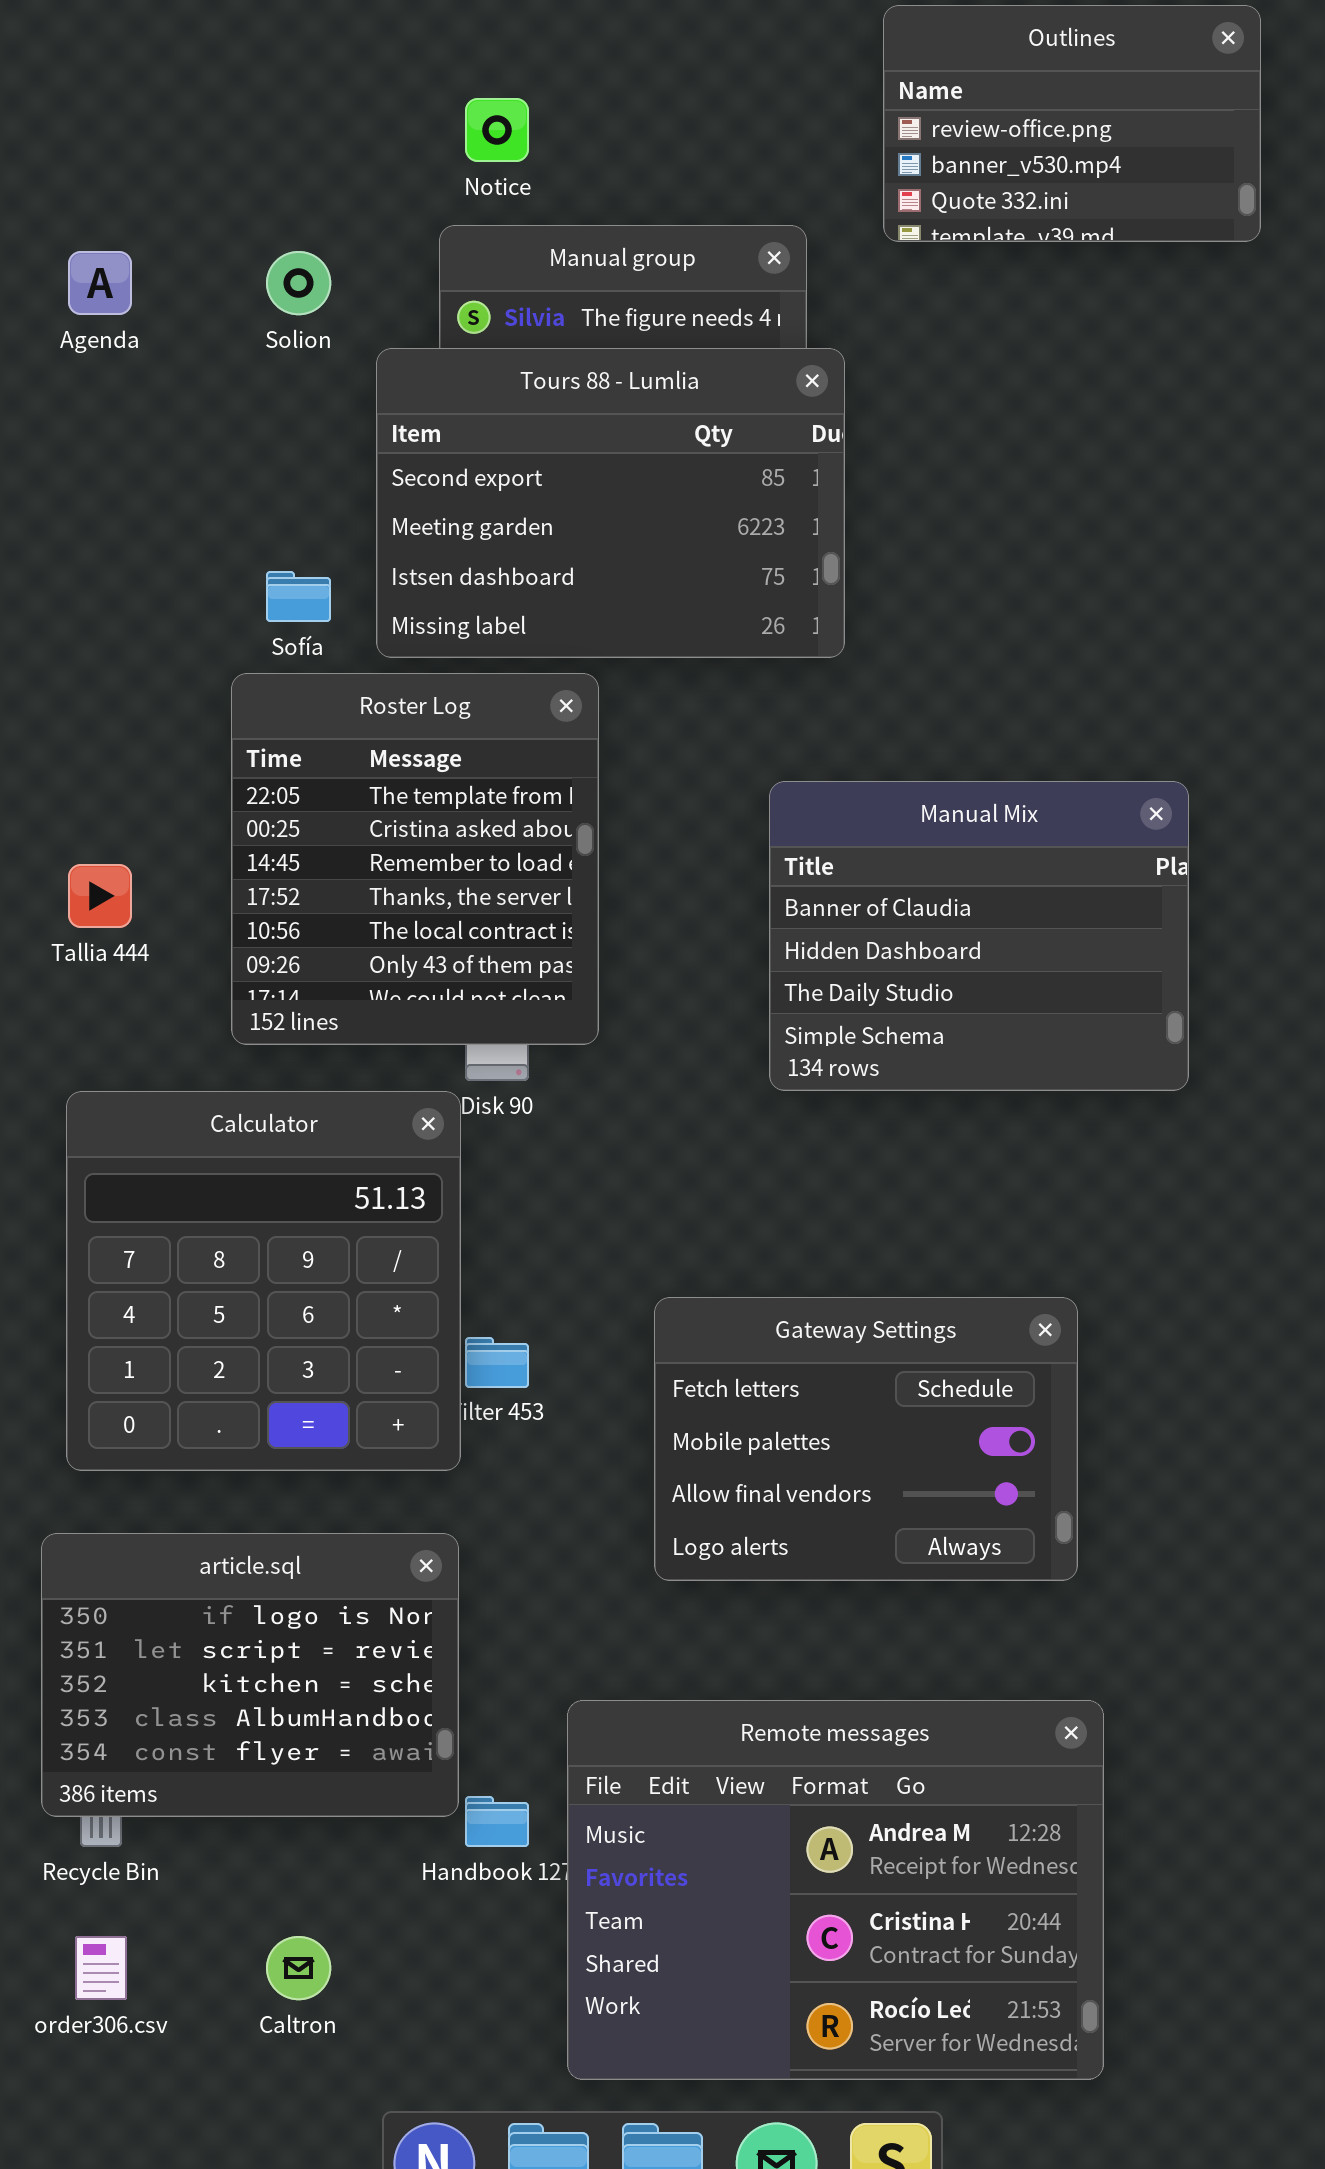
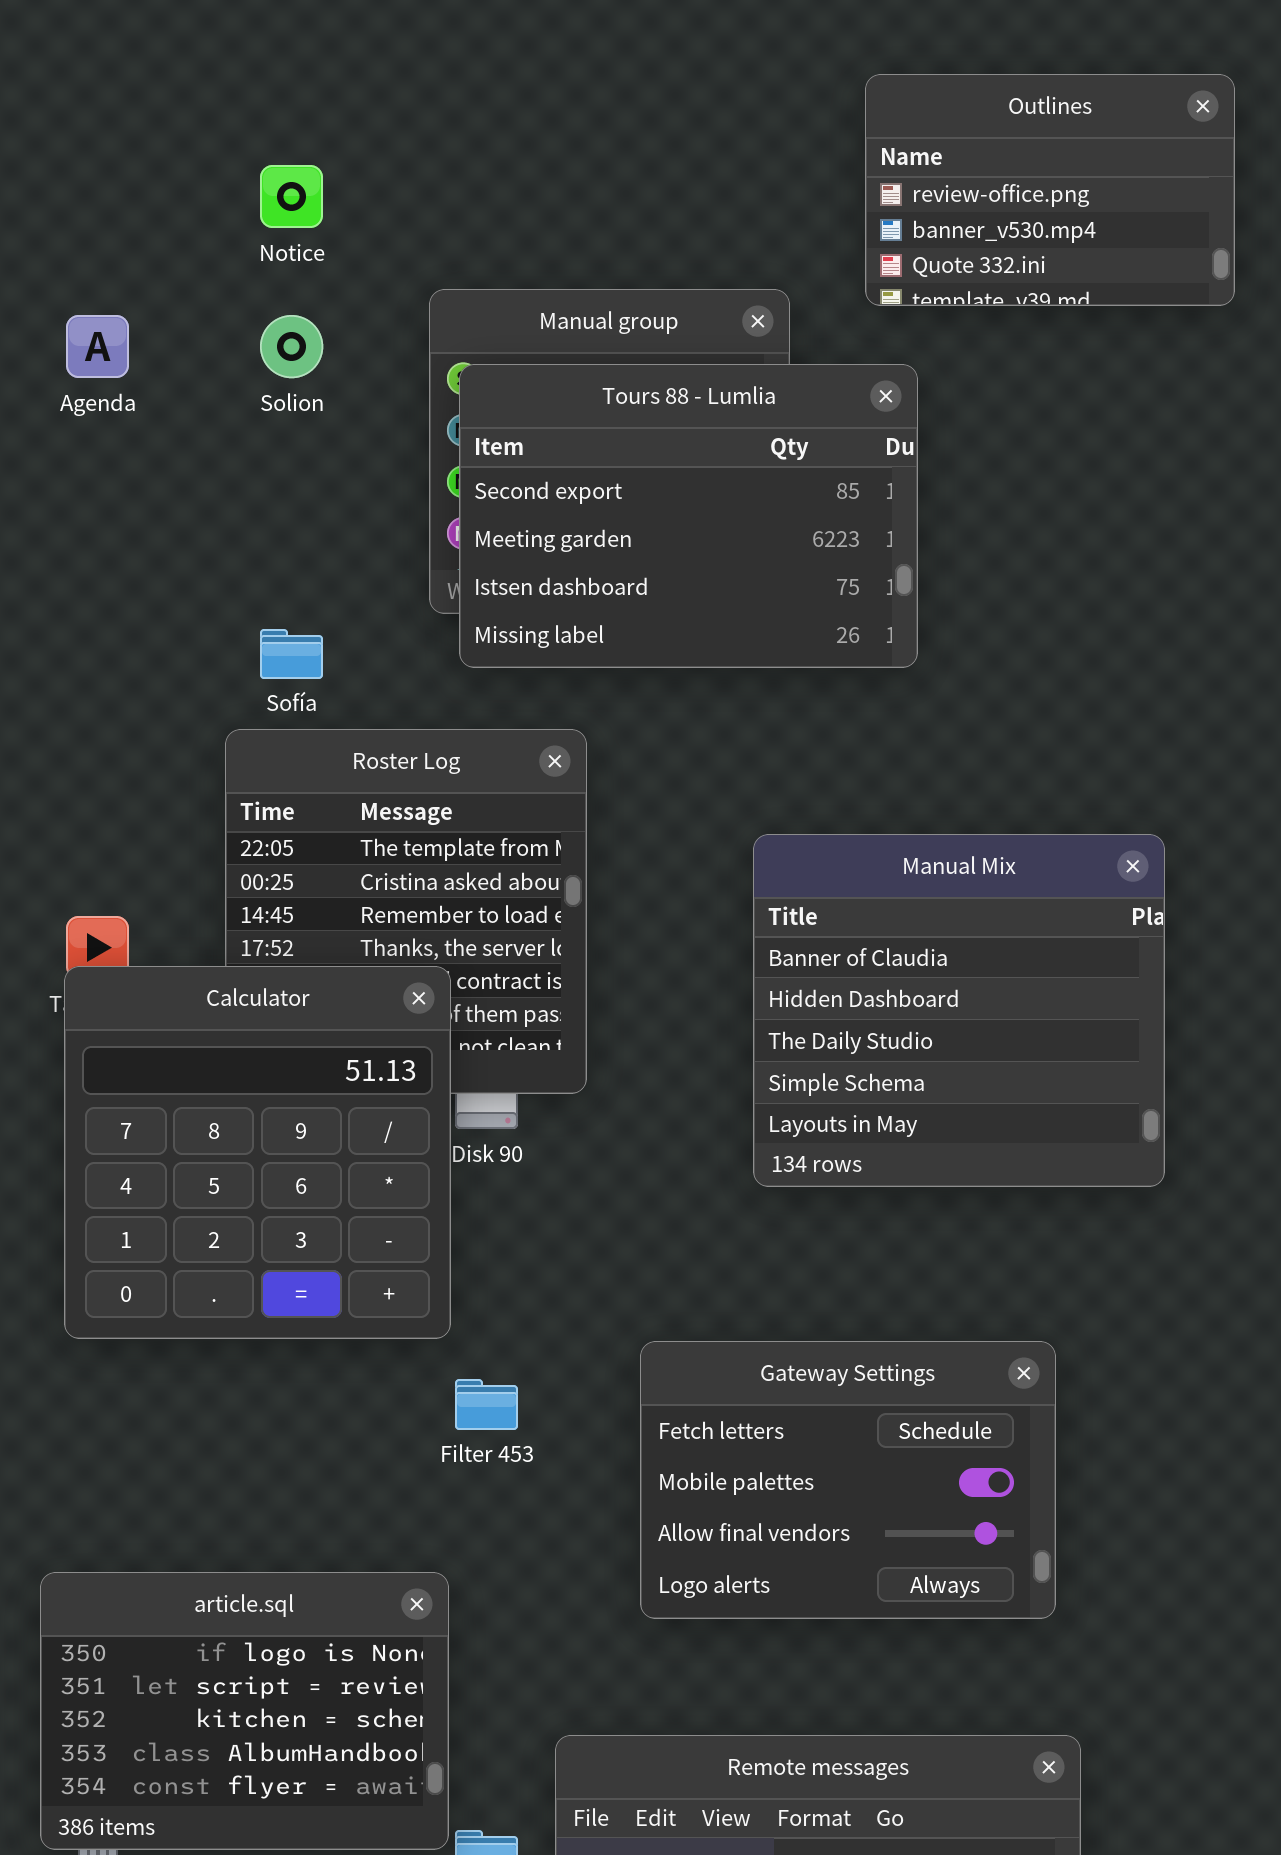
Notice: [465,98,529,162] -> [260,165,323,228], moved
Tours 88 - Lumlia: [376,348,845,658] -> [459,364,918,668], moved
Manual Mix: [769,781,1189,1091] -> [753,834,1165,1187], resized
Calculator: [66,1091,461,1471] -> [64,966,451,1339], moved

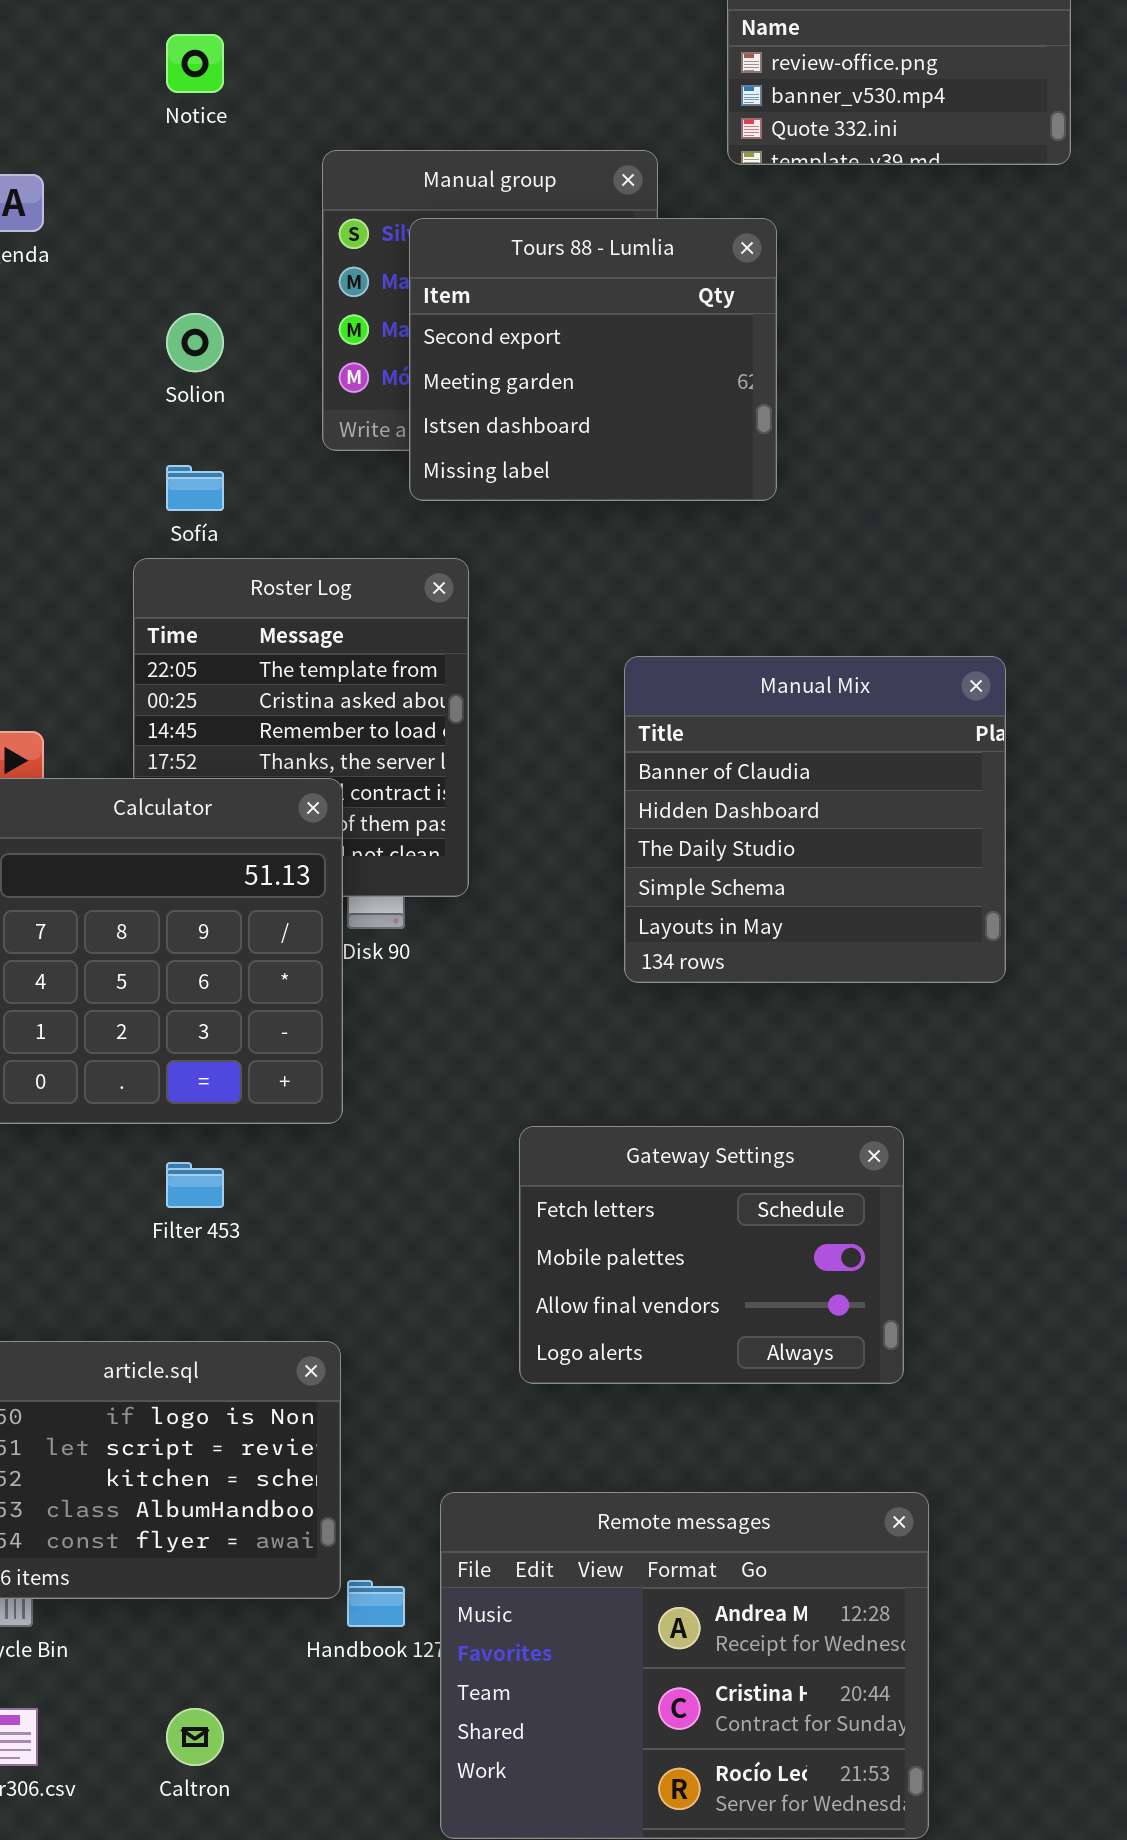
Solion: [260,315,323,378] -> [166,313,224,372], moved
Tours 88 - Lumlia: [459,364,918,668] -> [409,218,777,501], resized
Filter 453: [455,1379,518,1430] -> [166,1162,224,1208], moved

